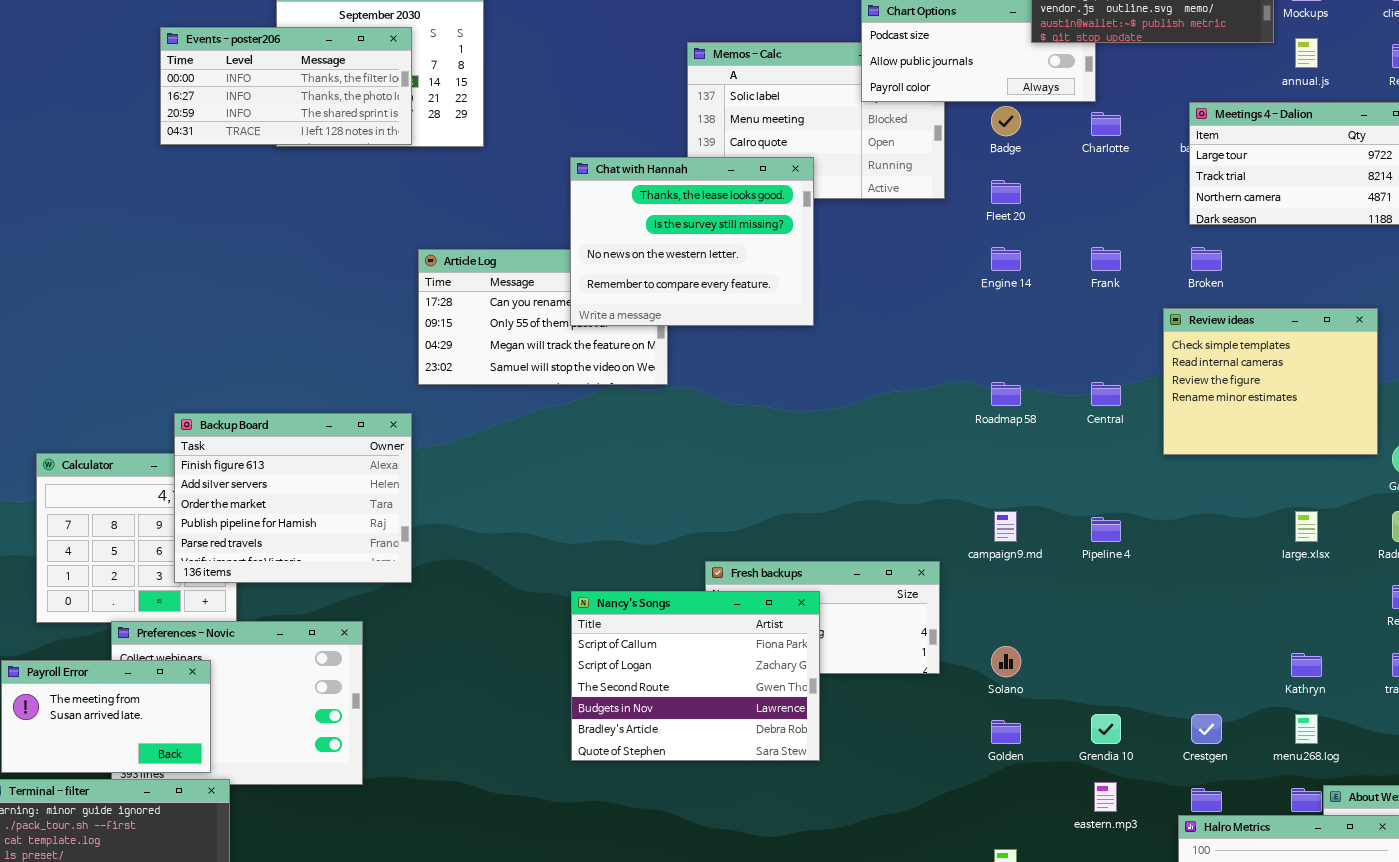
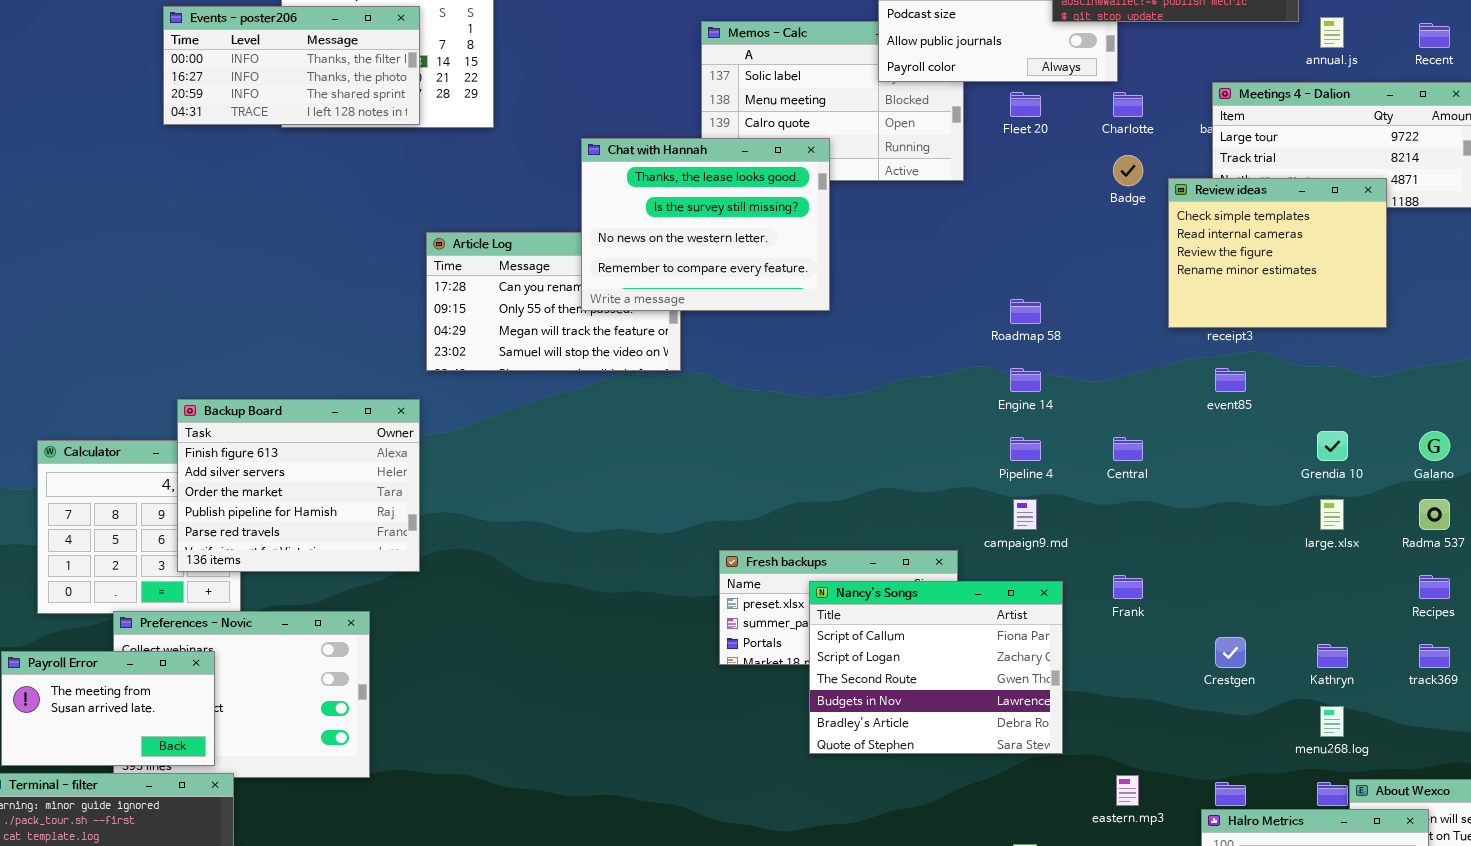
Badge: [991,106,1021,136] -> [1113,155,1143,186], moved
Fleet 20: [991,180,1021,204] -> [1010,92,1041,117], moved
Engine 14: [991,247,1021,271] -> [1010,368,1041,392], moved
Frank: [1091,247,1121,271] -> [1113,575,1143,599], moved
Review ideas: [1163,308,1378,455] -> [1168,178,1387,328], moved
Roadmap 58: [991,382,1021,406] -> [1010,299,1041,324], moved
Central: [1091,382,1121,406] -> [1113,437,1143,461], moved
Pipeline 4: [1091,517,1121,542] -> [1010,437,1041,461], moved
Nancy's Songs: [571,591,820,761] -> [809,581,1063,754], moved
Grendia 10: [1091,714,1121,744] -> [1317,431,1348,461], moved
Crestgen: [1191,714,1222,744] -> [1215,637,1246,668], moved

